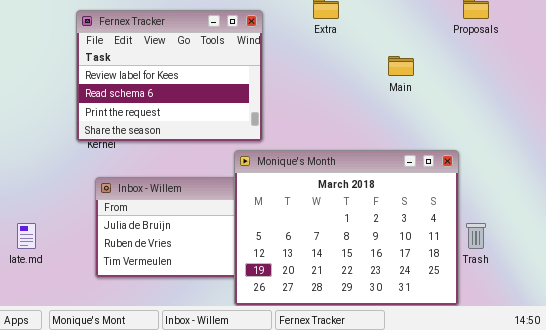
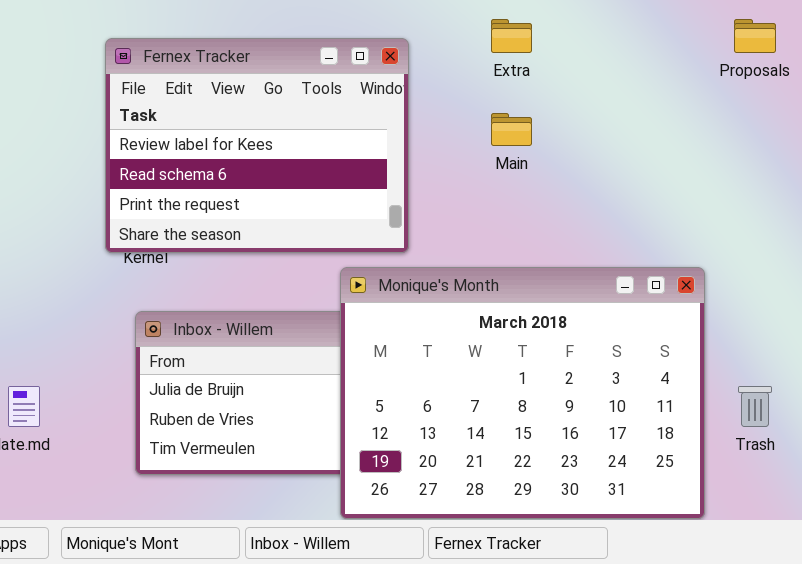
Main: [388,56,414,76] -> [491,113,532,146], moved
Monique's Month: [234,150,459,306] -> [340,267,705,519], moved

